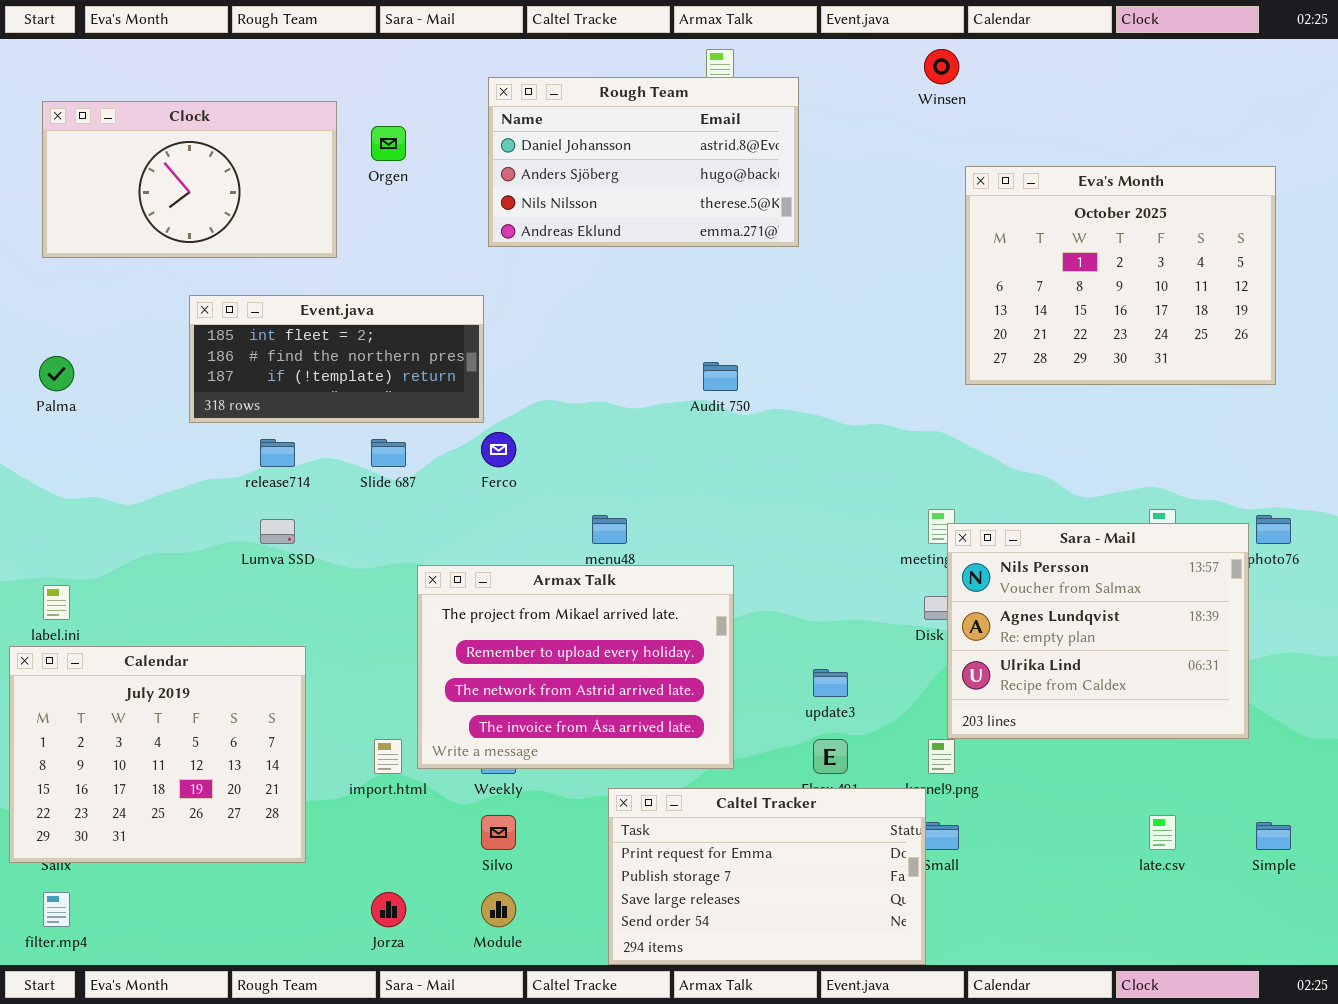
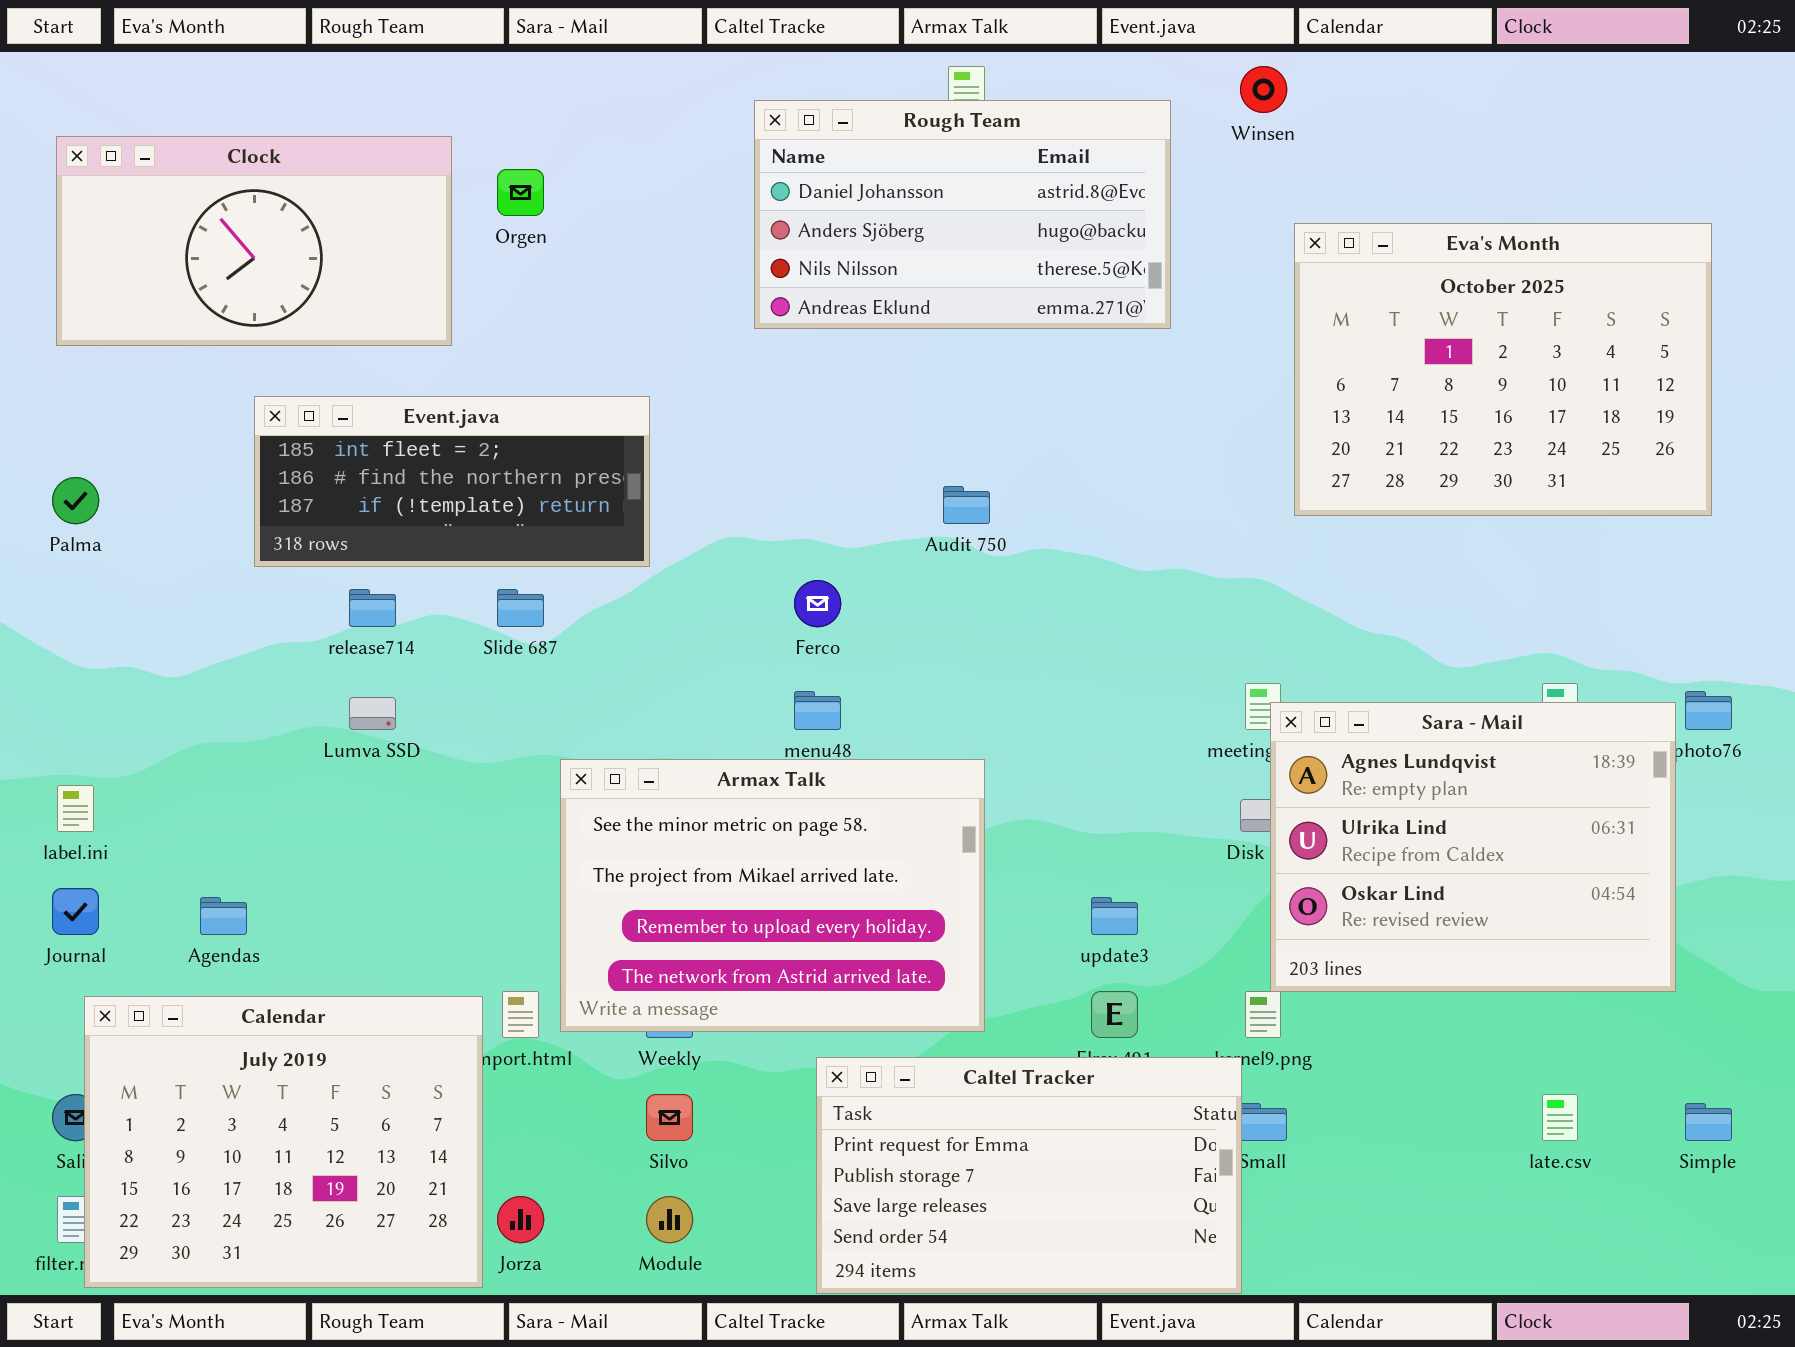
Rough Team: [488,77,799,247] -> [754,100,1171,329], moved
Ferco: [481,432,516,467] -> [794,580,841,627], moved
Sara - Mail: [947,523,1249,739] -> [1270,702,1676,992], scrolled down 1 row
Armax Talk: [417,565,734,769] -> [560,759,985,1032], scrolled up 1 row
Calendar: [9,646,306,863] -> [84,996,483,1288], moved

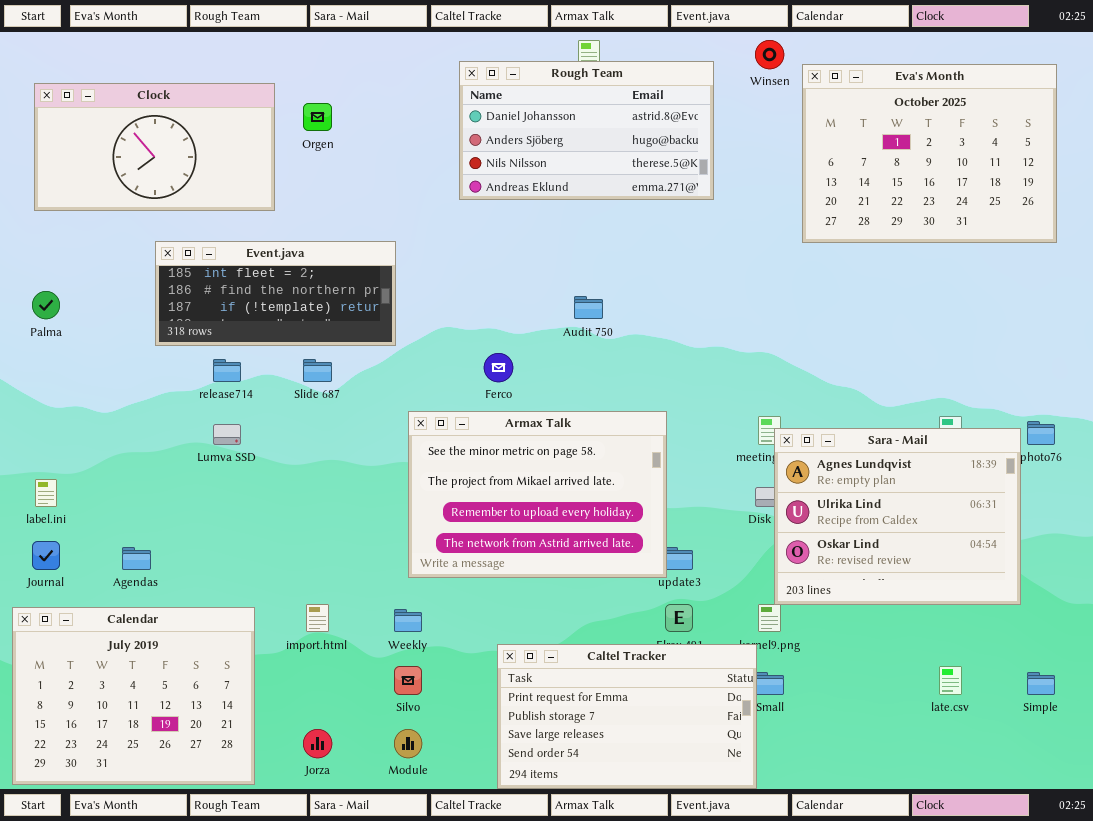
Eva's Month: [1294,223,1712,516] -> [802,64,1057,243], moved
Armax Talk: [560,759,985,1032] -> [408,411,667,578], moved
Calendar: [84,996,483,1288] -> [12,607,255,785], moved

